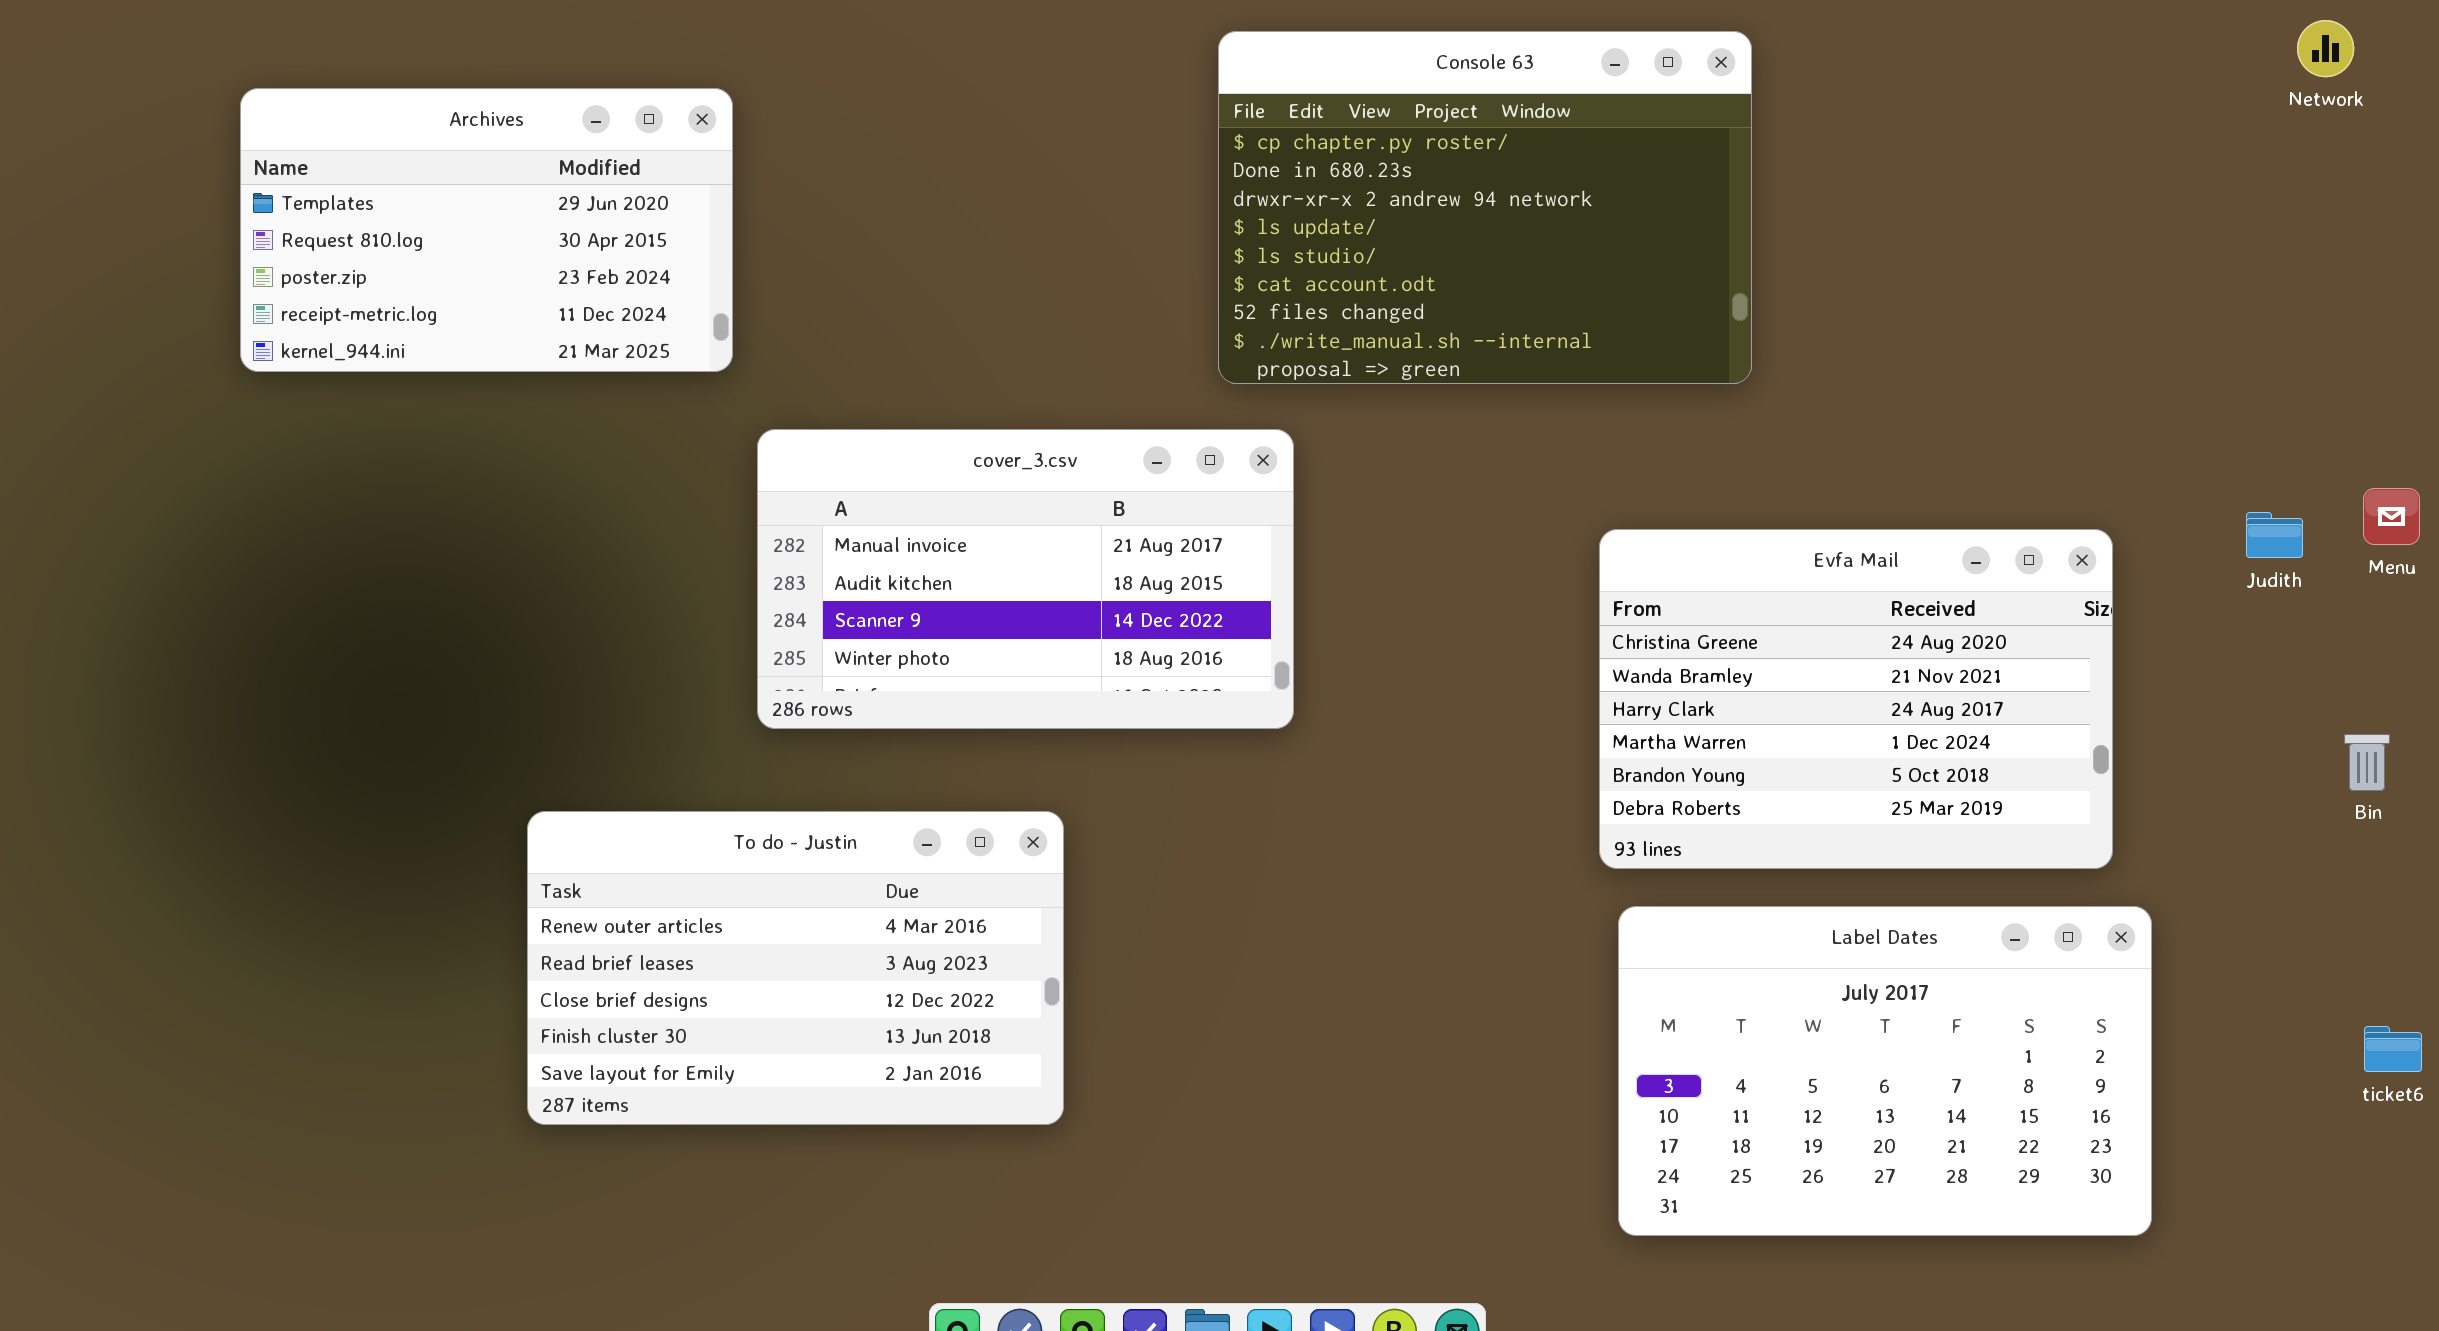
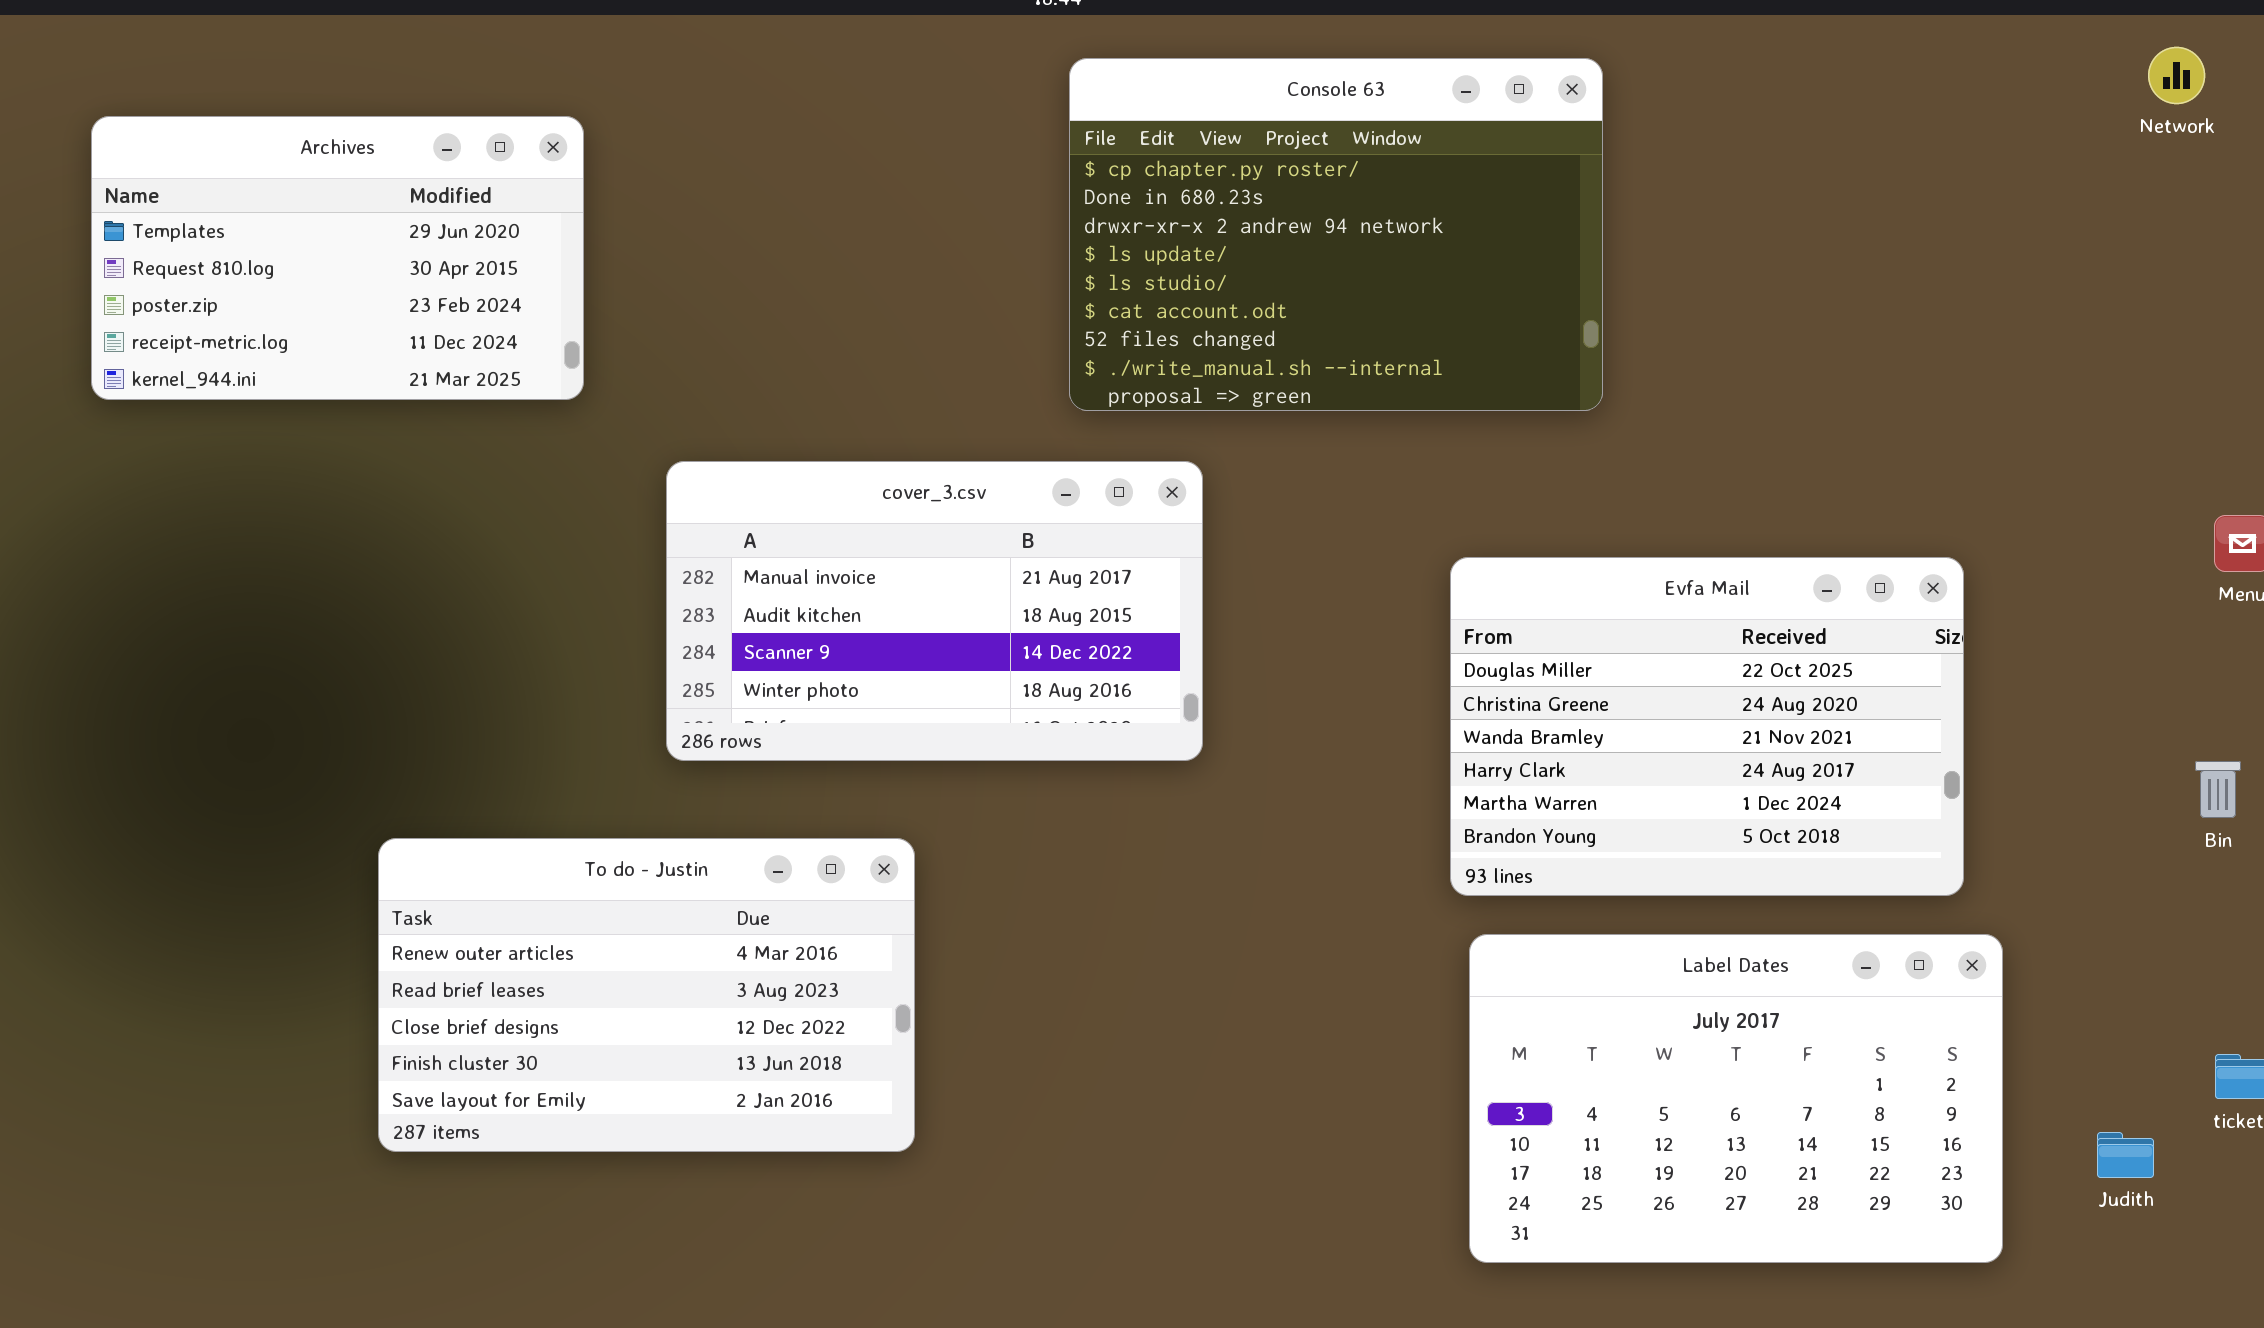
cover_3.csv: [757,429,1294,729] -> [666,461,1203,761], moved
Judith: [2246,512,2303,558] -> [2097,1132,2154,1178], moved
Evfa Mail: [1599,529,2113,869] -> [1450,557,1964,896], scrolled up 1 row

